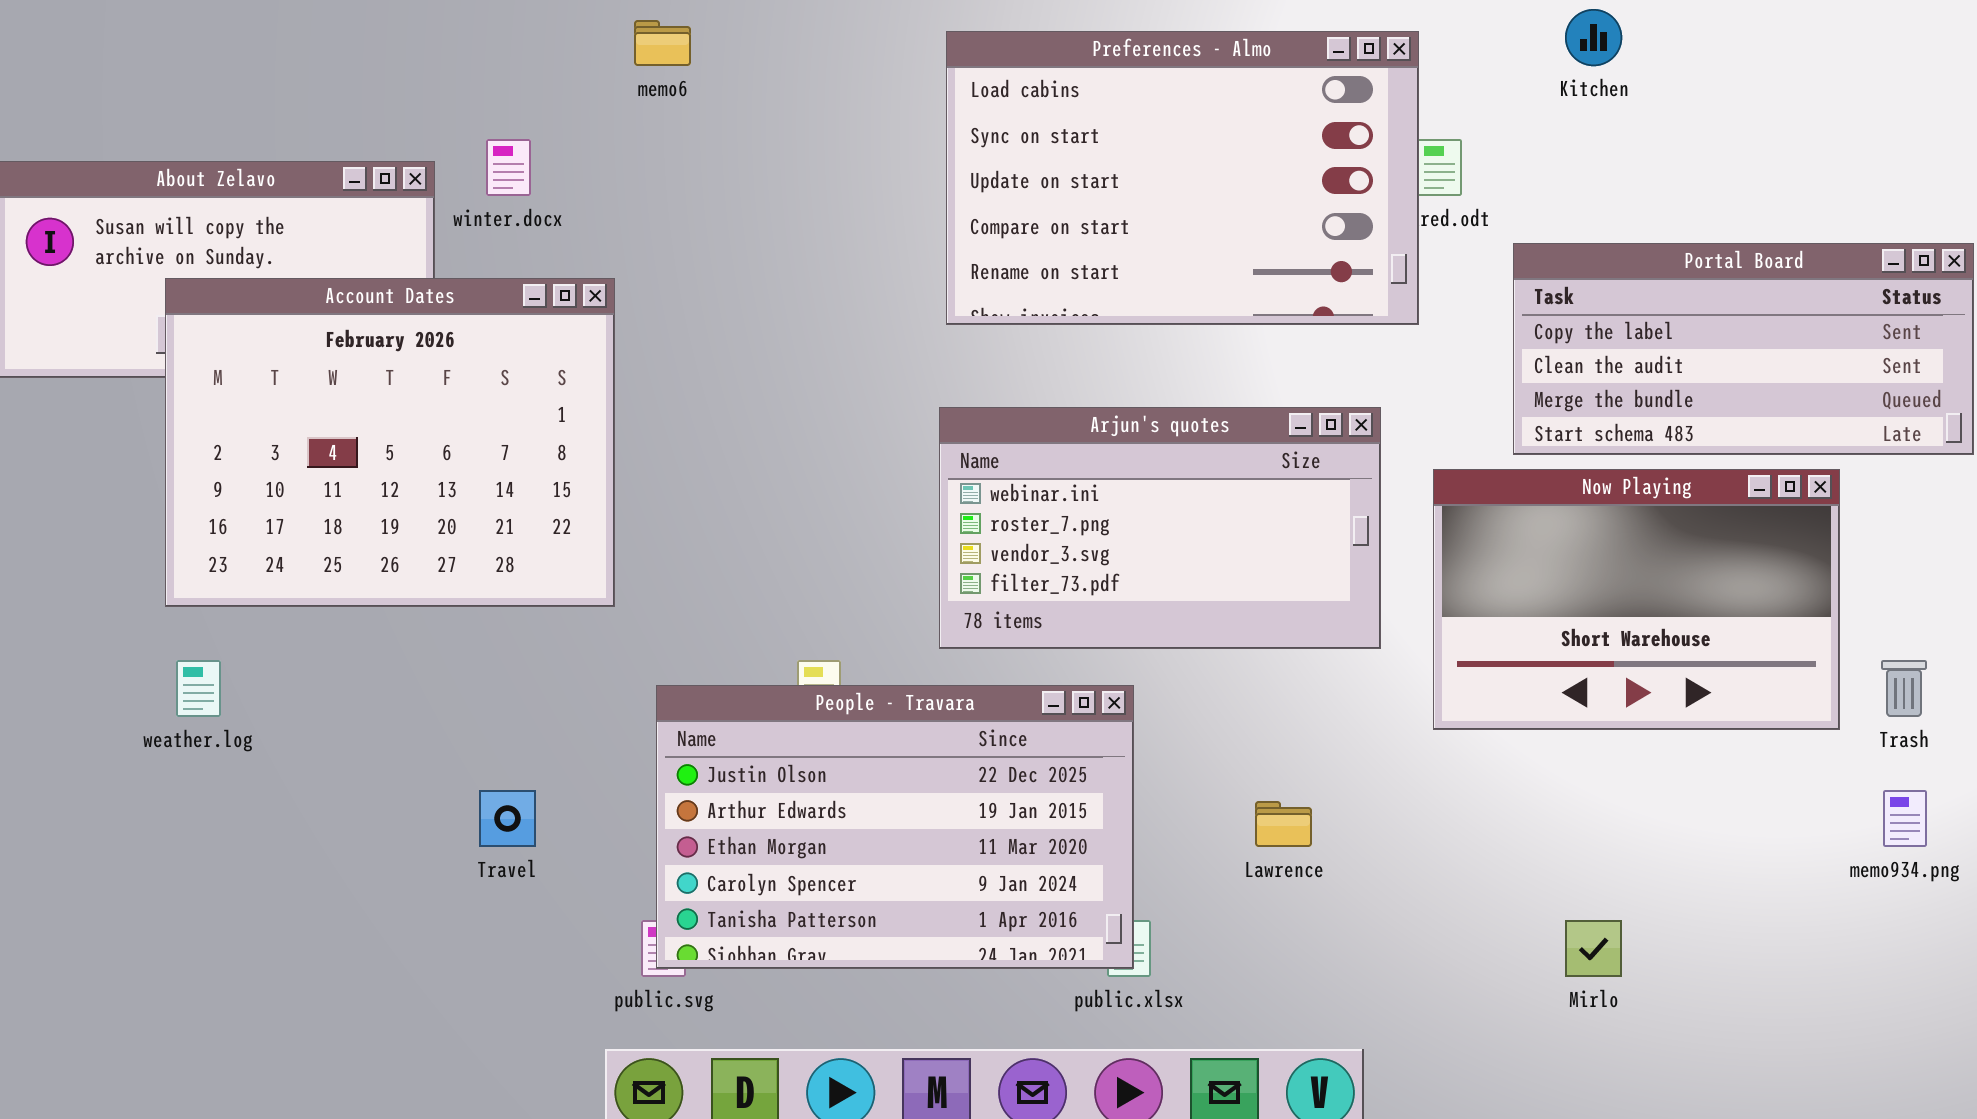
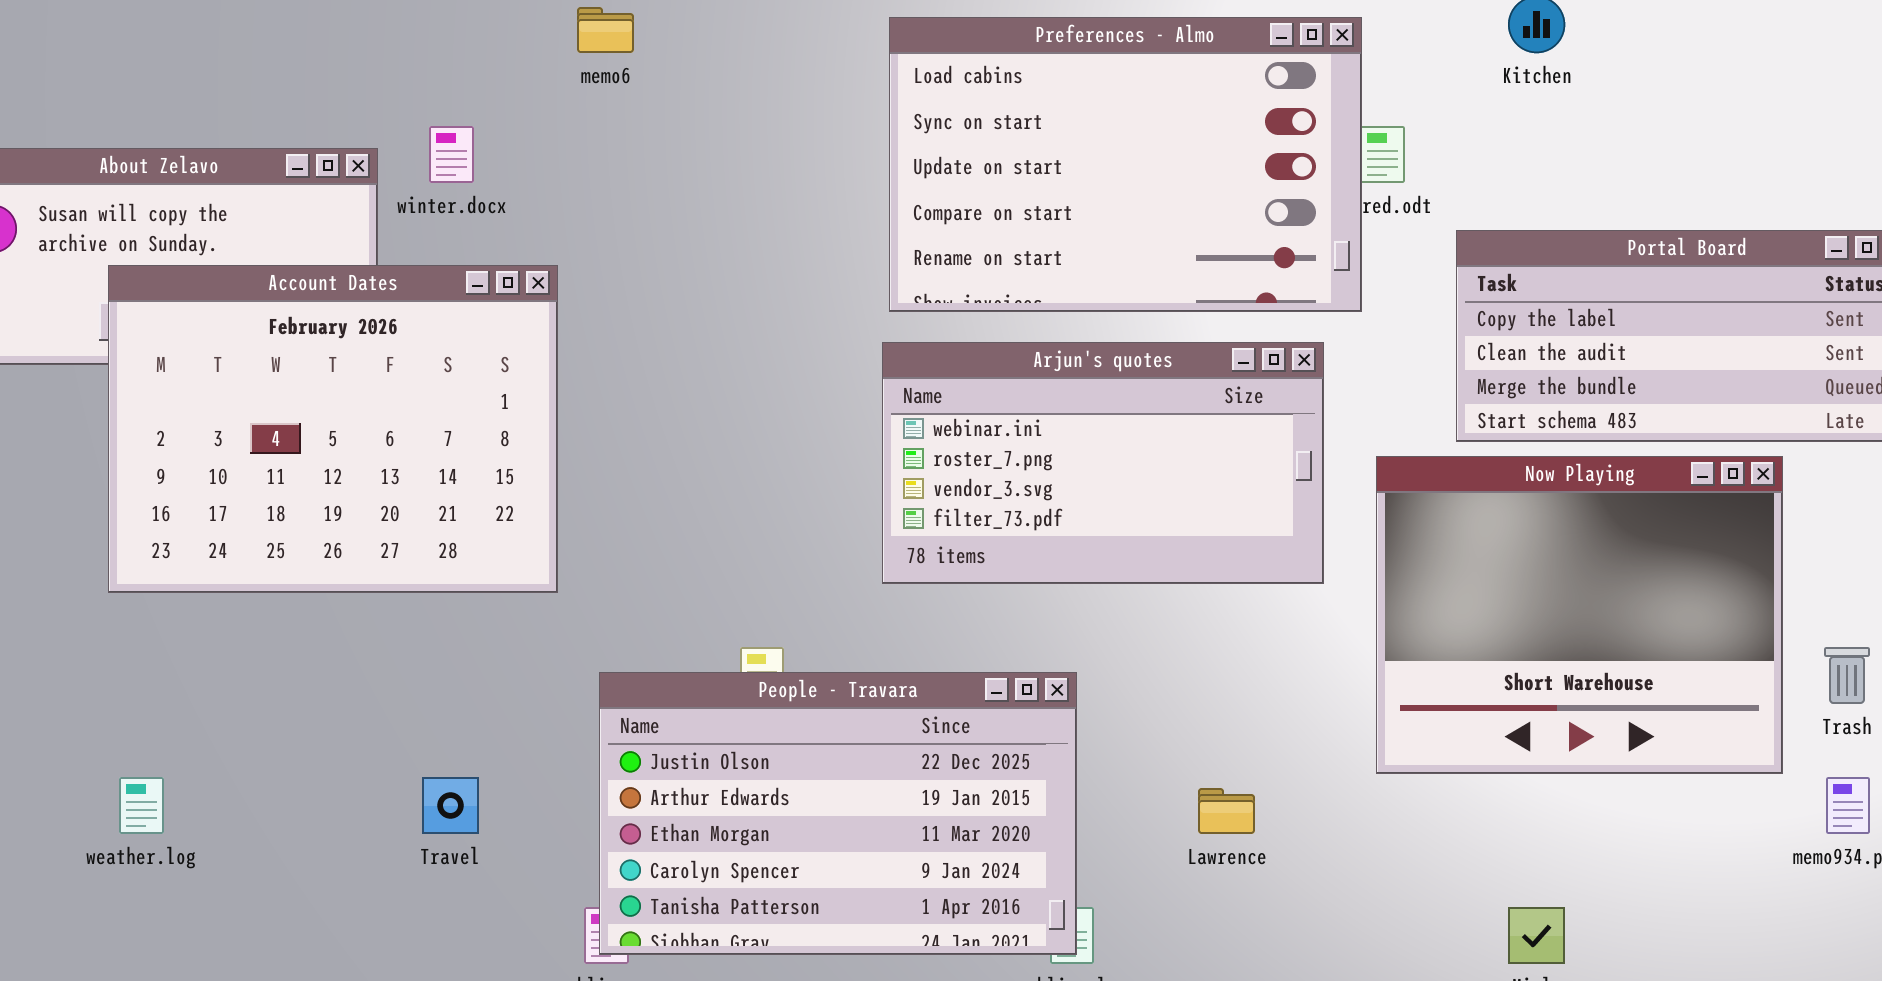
Arjun's quotes: [939,407,1381,649] -> [882,342,1324,584], moved
Now Playing: [1433,469,1840,730] -> [1376,456,1783,774], resized
weather.log: [176,660,221,717] -> [119,777,164,834], moved

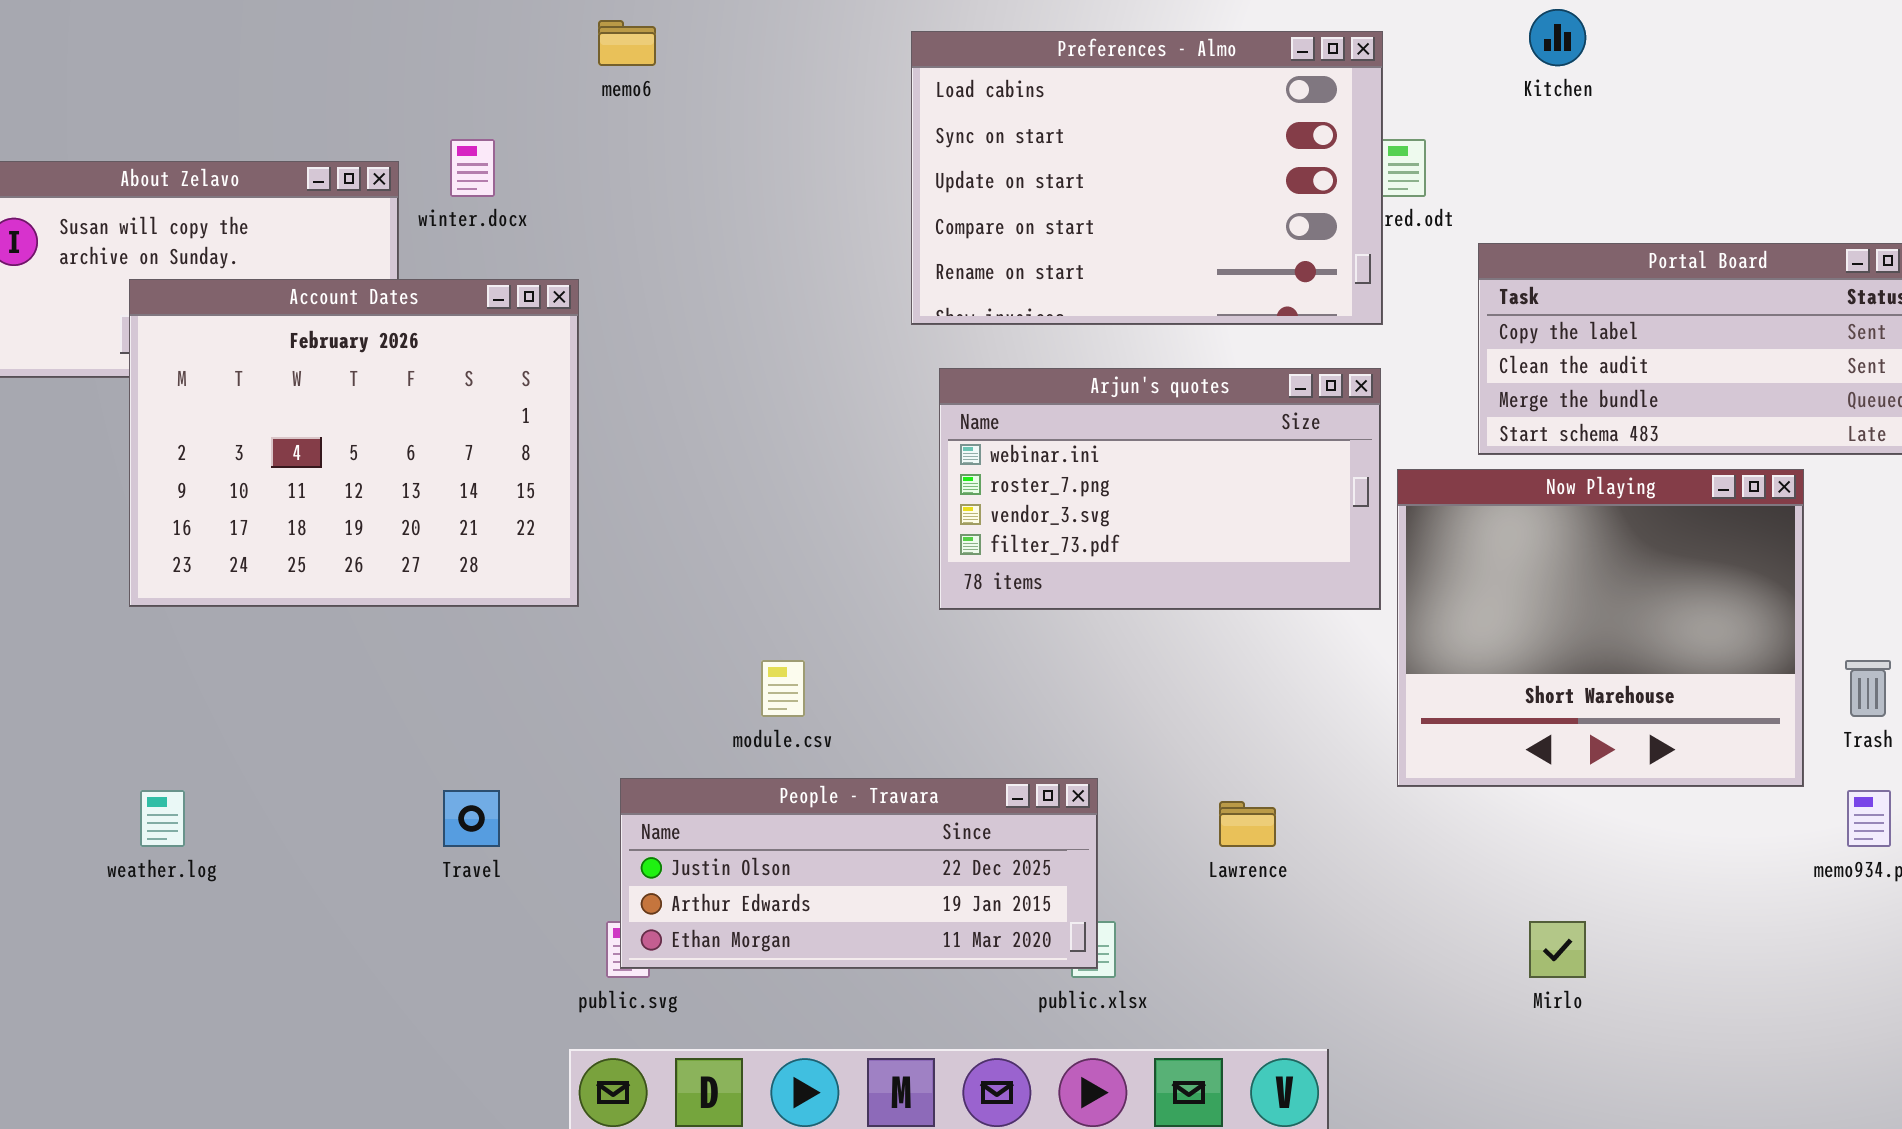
Arjun's quotes: [882,342,1324,584] -> [939,368,1381,610], moved
People - Travara: [599,672,1077,955] -> [620,778,1098,969], resized

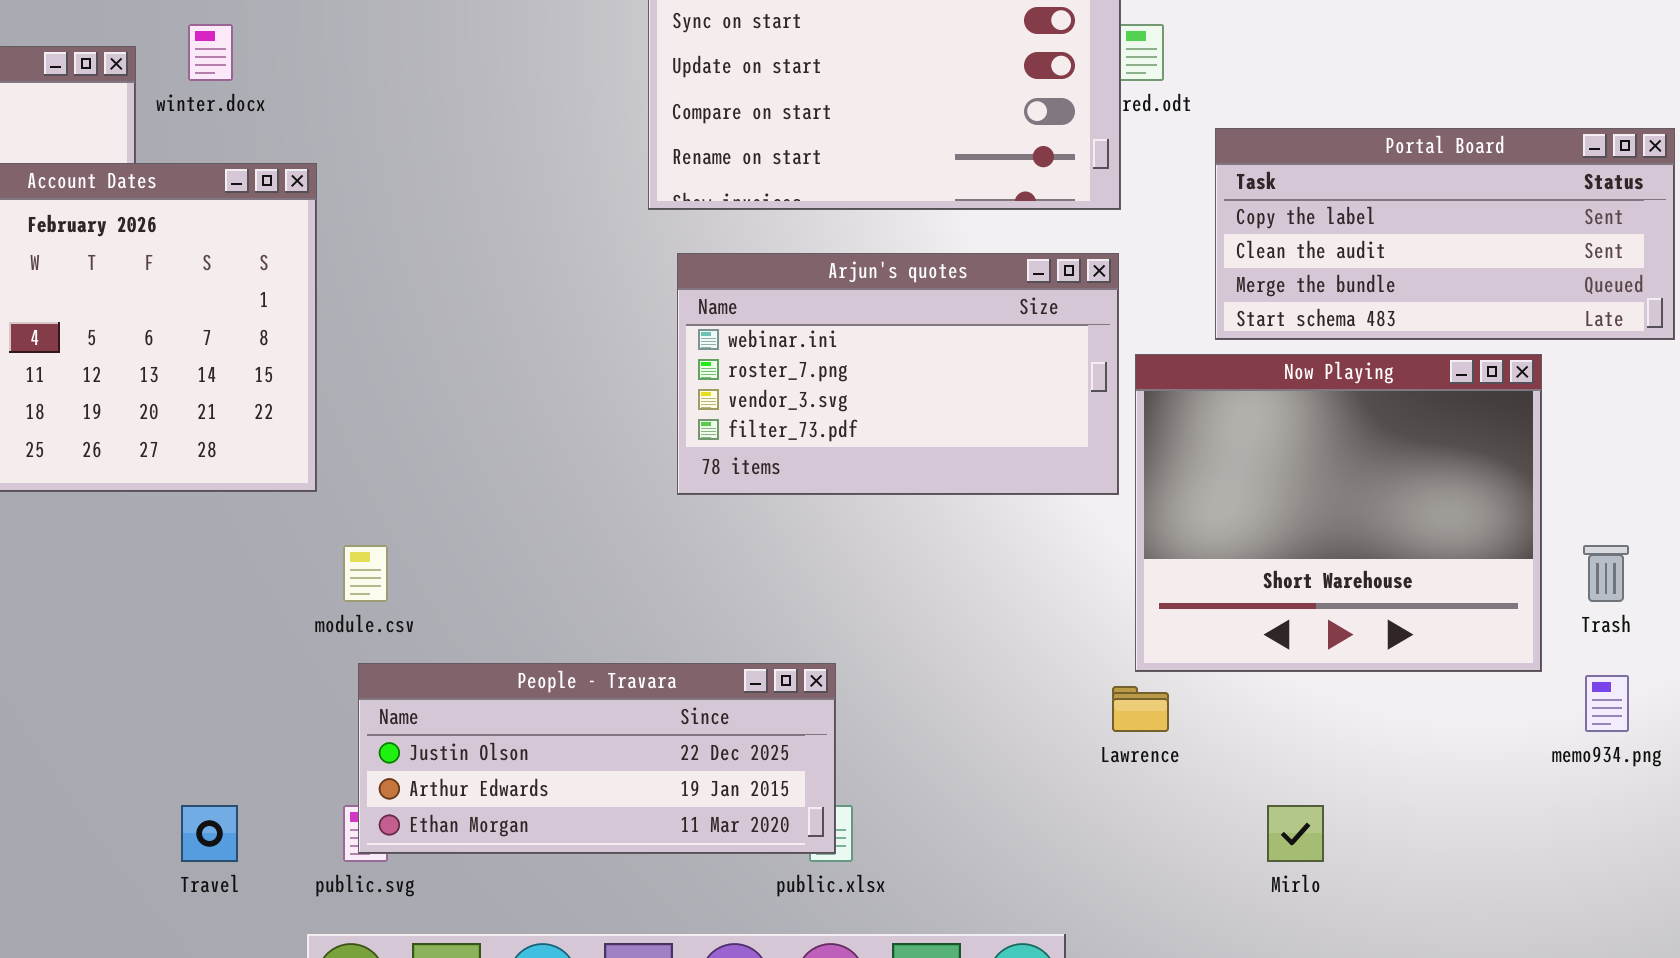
module.csv: [761,660,805,717] -> [343,545,388,602], moved
Travel: [443,790,500,847] -> [181,805,238,862], moved
Lawrence: [1219,801,1276,847] -> [1112,686,1169,732], moved

